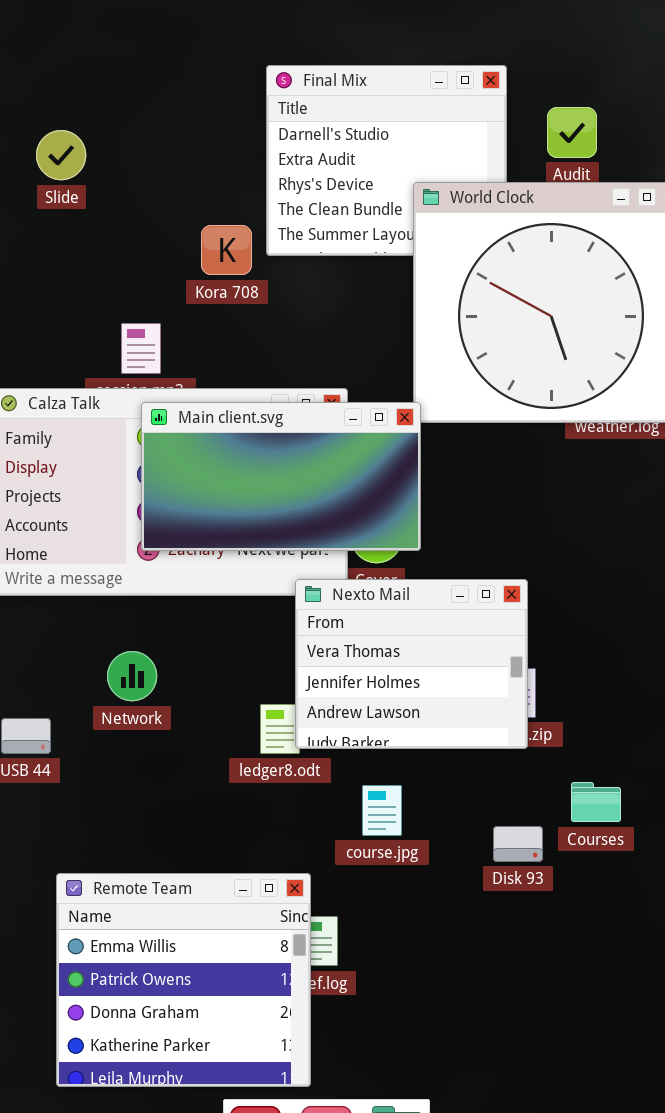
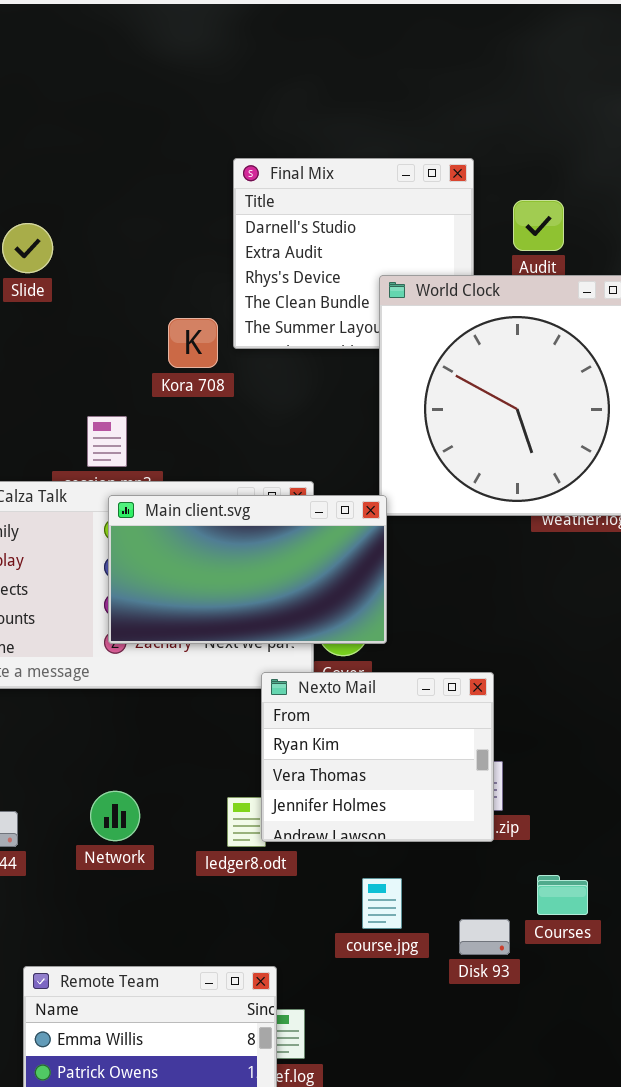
Nexto Mail: [295,579,528,749] -> [261,672,494,842], scrolled up 1 row
Network: [107,651,157,701] -> [90,791,140,841], moved
course.jpg: [362,785,402,836] -> [362,878,402,929], moved

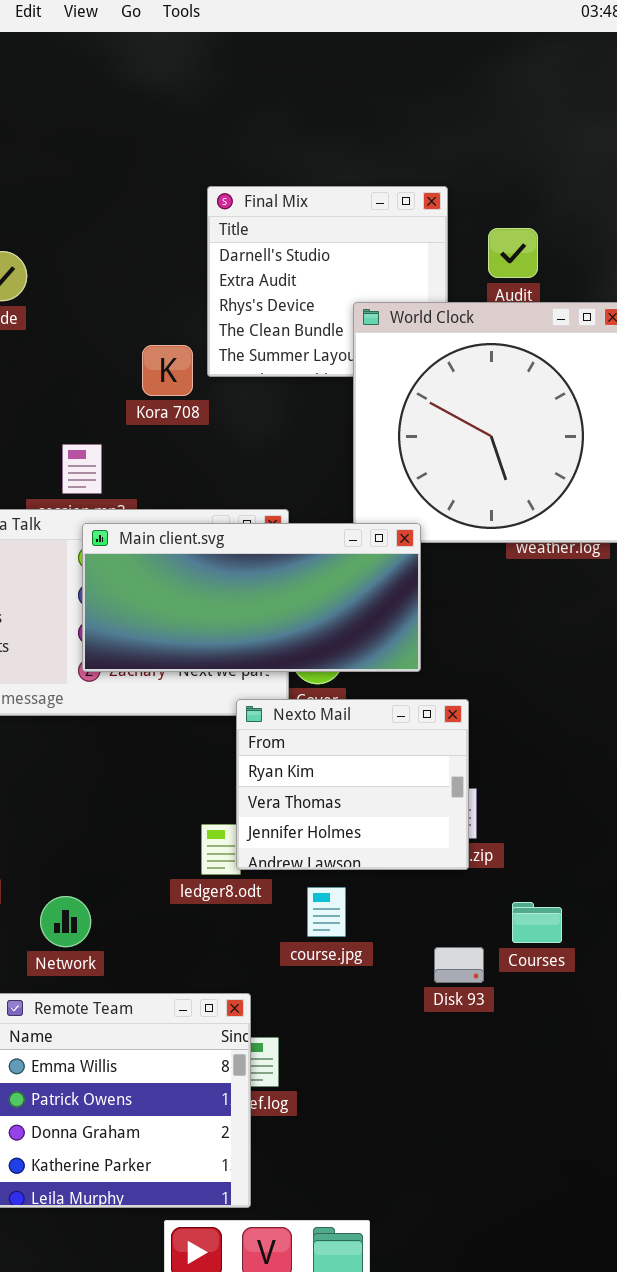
Main client.svg: [108,495,387,644] -> [82,523,421,672], resized
Network: [90,791,140,841] -> [40,896,91,947], moved
course.jpg: [362,878,402,929] -> [307,887,346,937], moved

